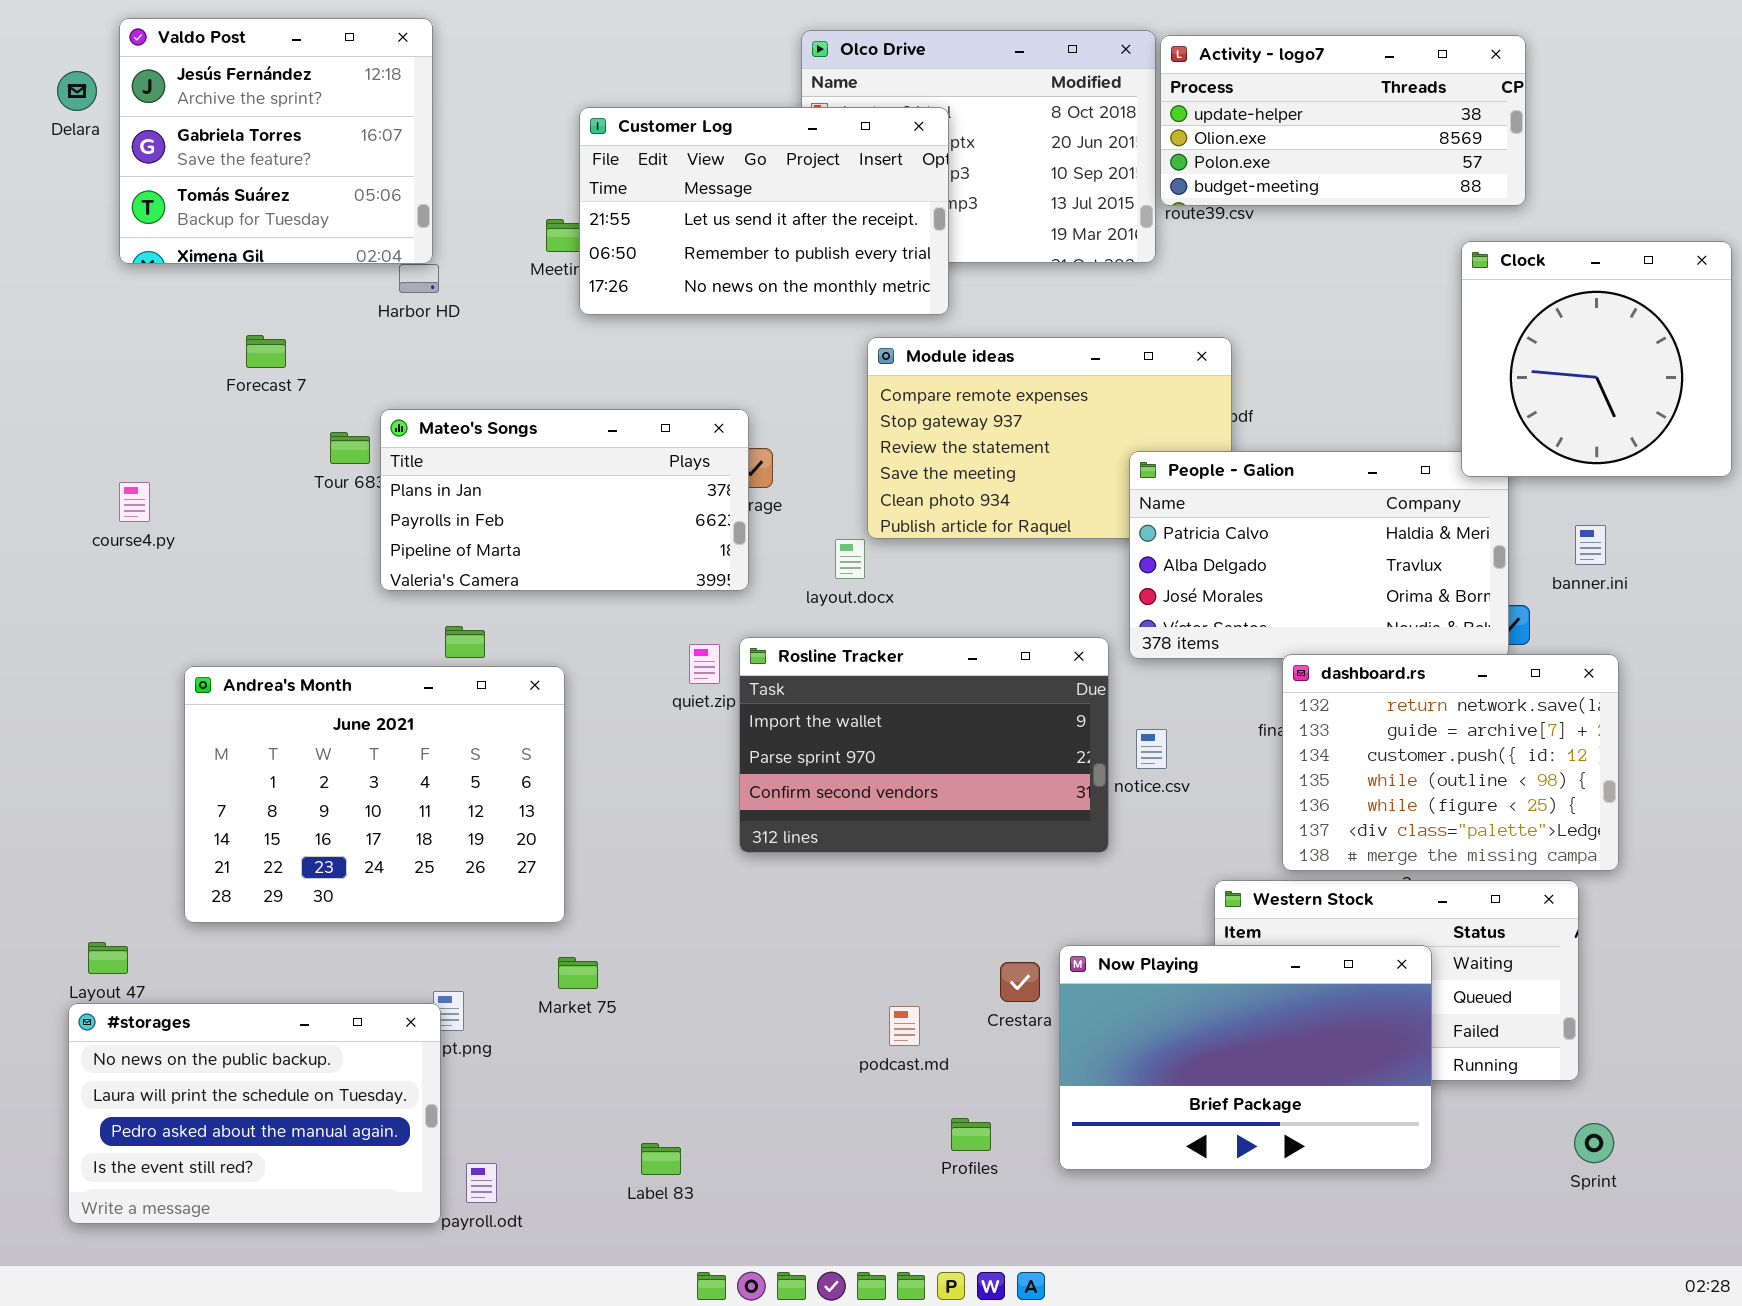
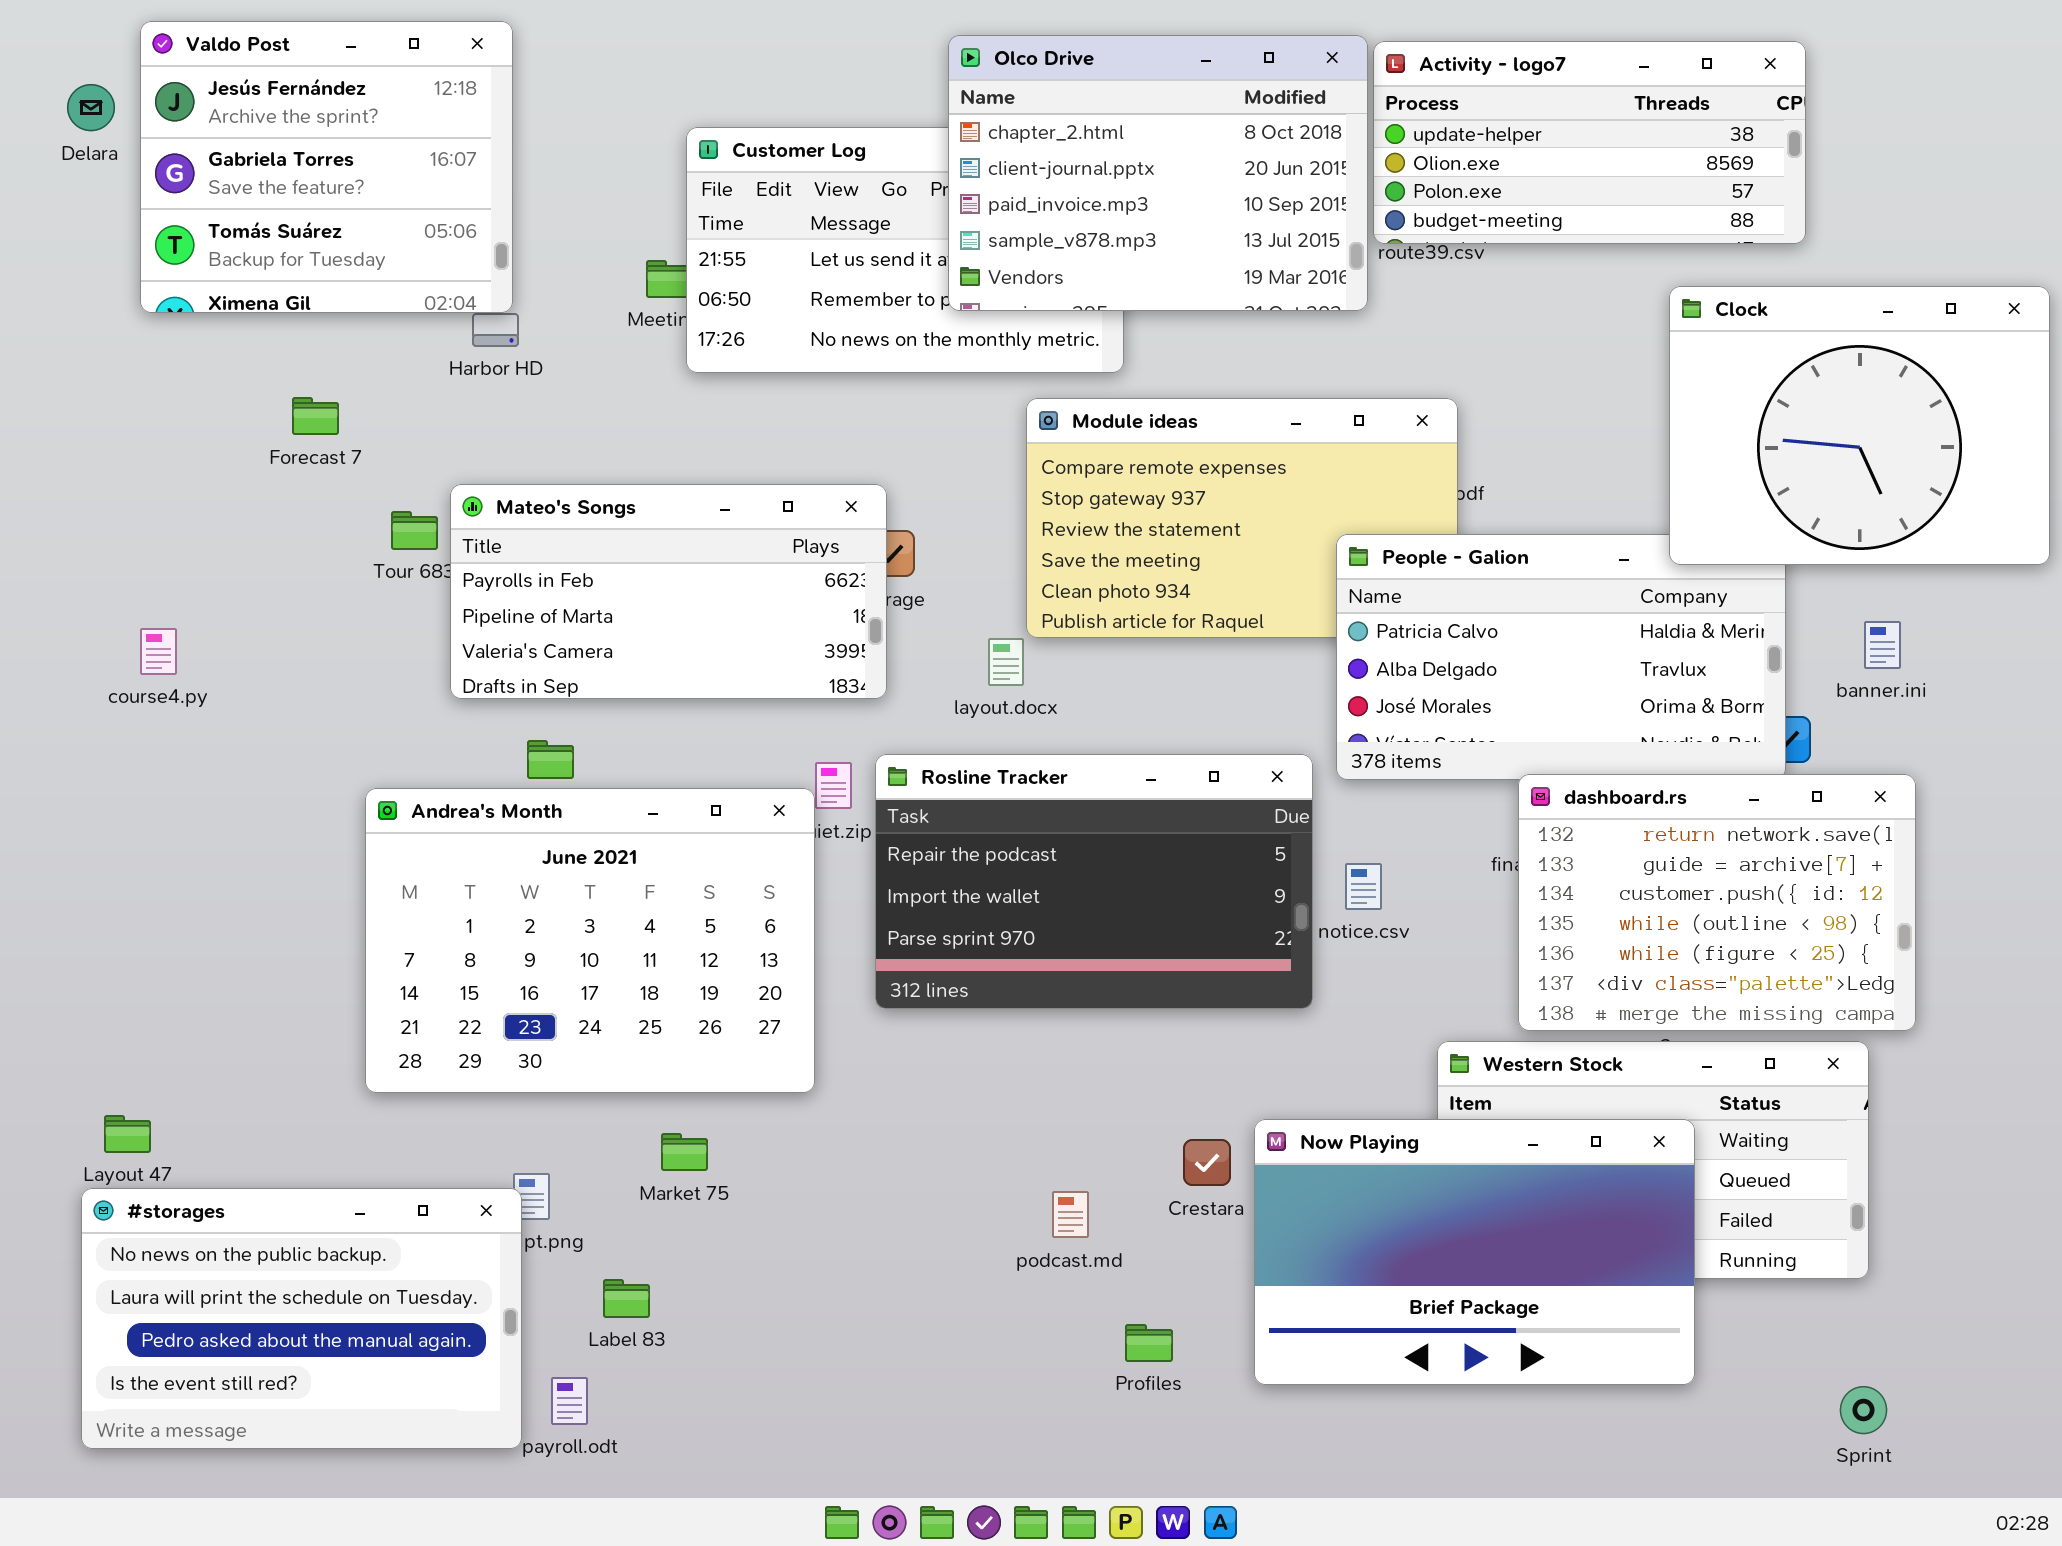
Olco Drive: [801,30,1156,263] -> [948,35,1368,311], raised
Clock: [1461,241,1732,477] -> [1669,286,2050,565], resized
Mateo's Songs: [380,409,749,591] -> [450,484,887,699], scrolled down 1 row
course4.py: [119,482,150,522] -> [140,628,177,675], moved
Rosline Tracker: [739,637,1109,853] -> [875,754,1313,1009], scrolled up 1 row
Andrea's Month: [184,666,565,923] -> [365,788,815,1093], moved
Sprint: [1574,1123,1614,1163] -> [1840,1386,1887,1434], moved
Label 83: [641,1143,681,1175] -> [603,1279,650,1318], moved

